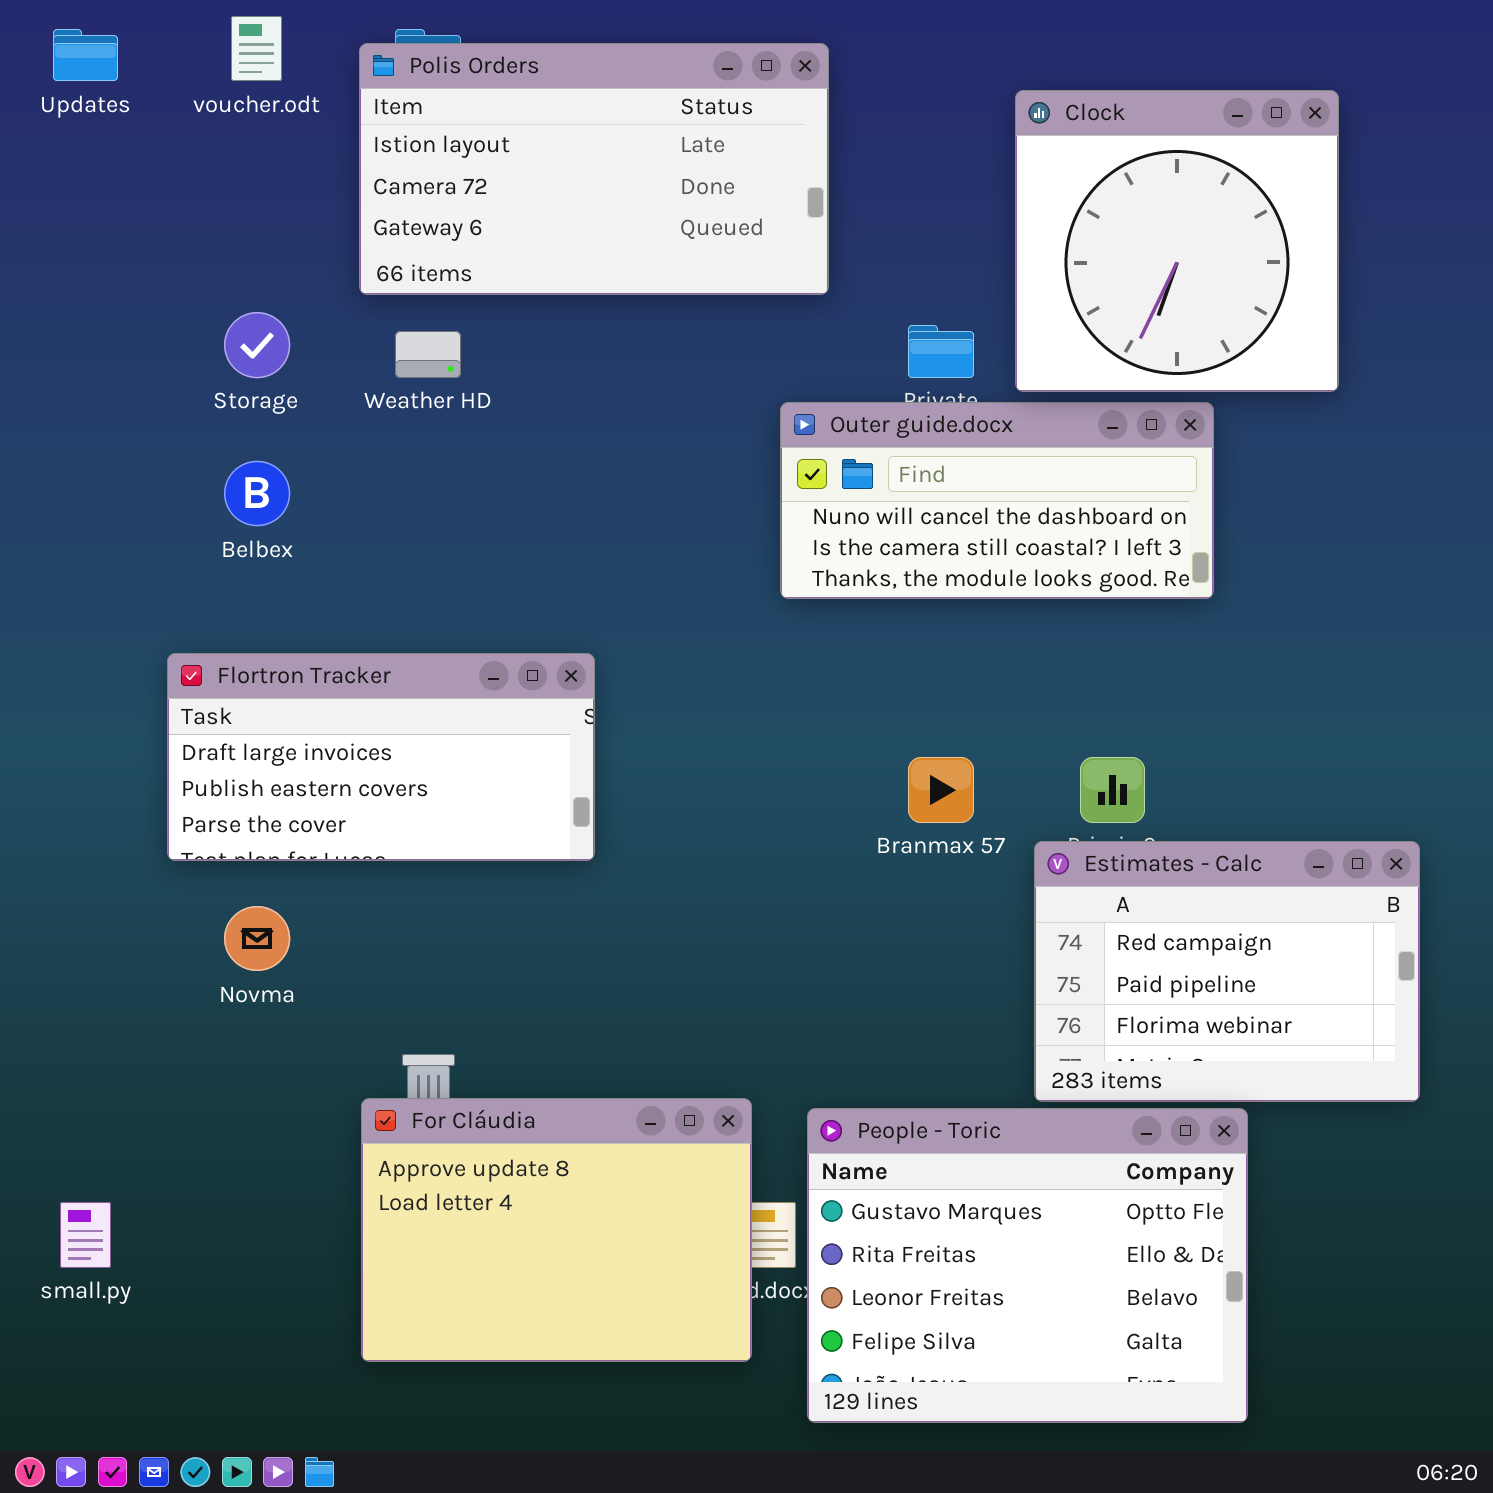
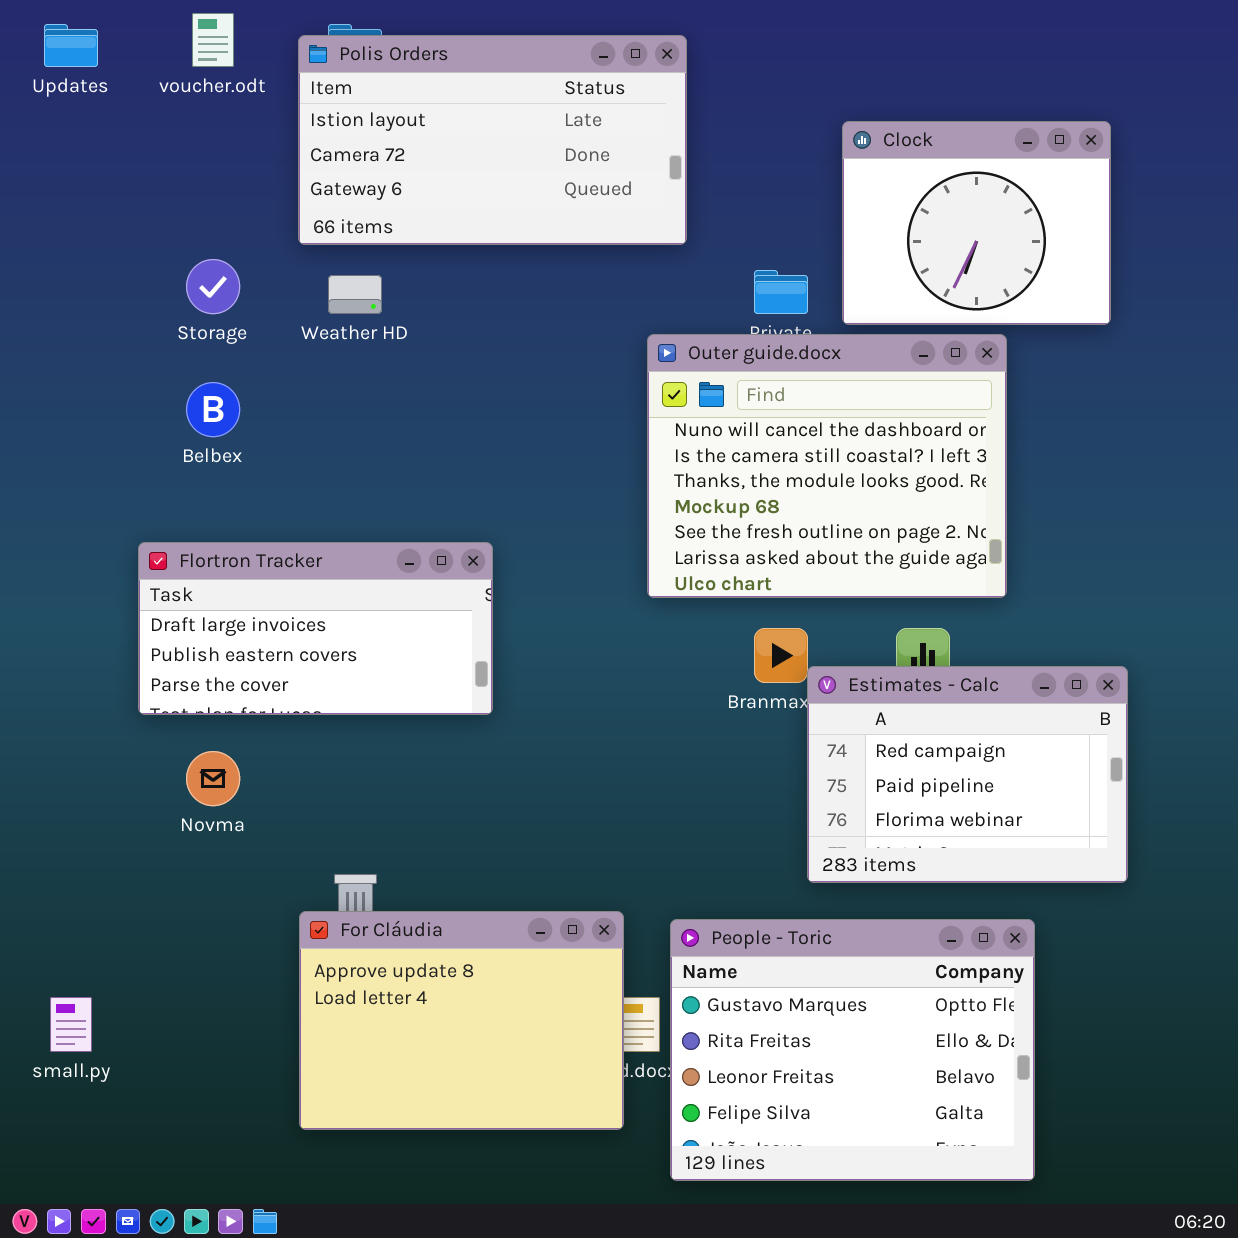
Clock: [1015,90,1339,392] -> [842,121,1111,325], resized
Outer guide.docx: [780,402,1214,599] -> [647,334,1007,598], resized
Estimates - Calc: [1034,841,1420,1102] -> [807,666,1128,883], moved

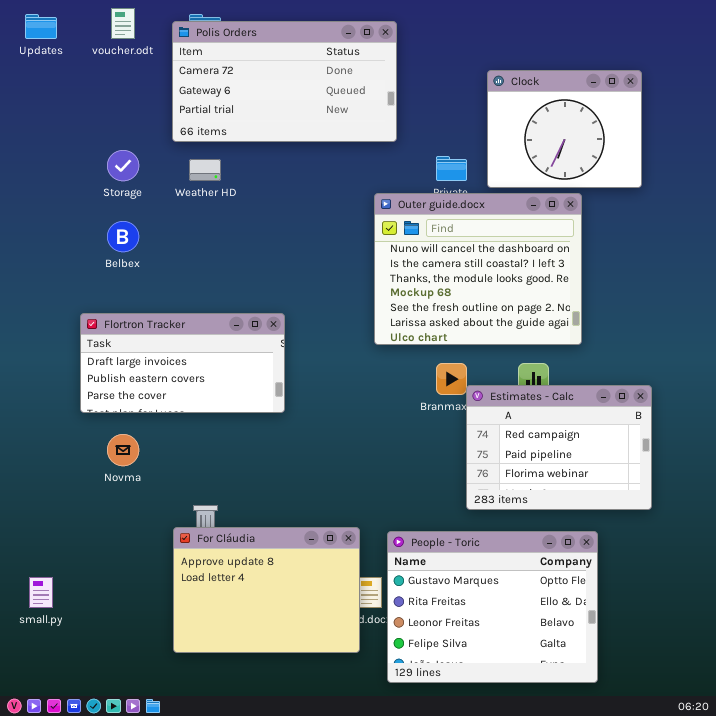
Polis Orders: [298,35,687,245] -> [172,21,397,142], scrolled down 1 row

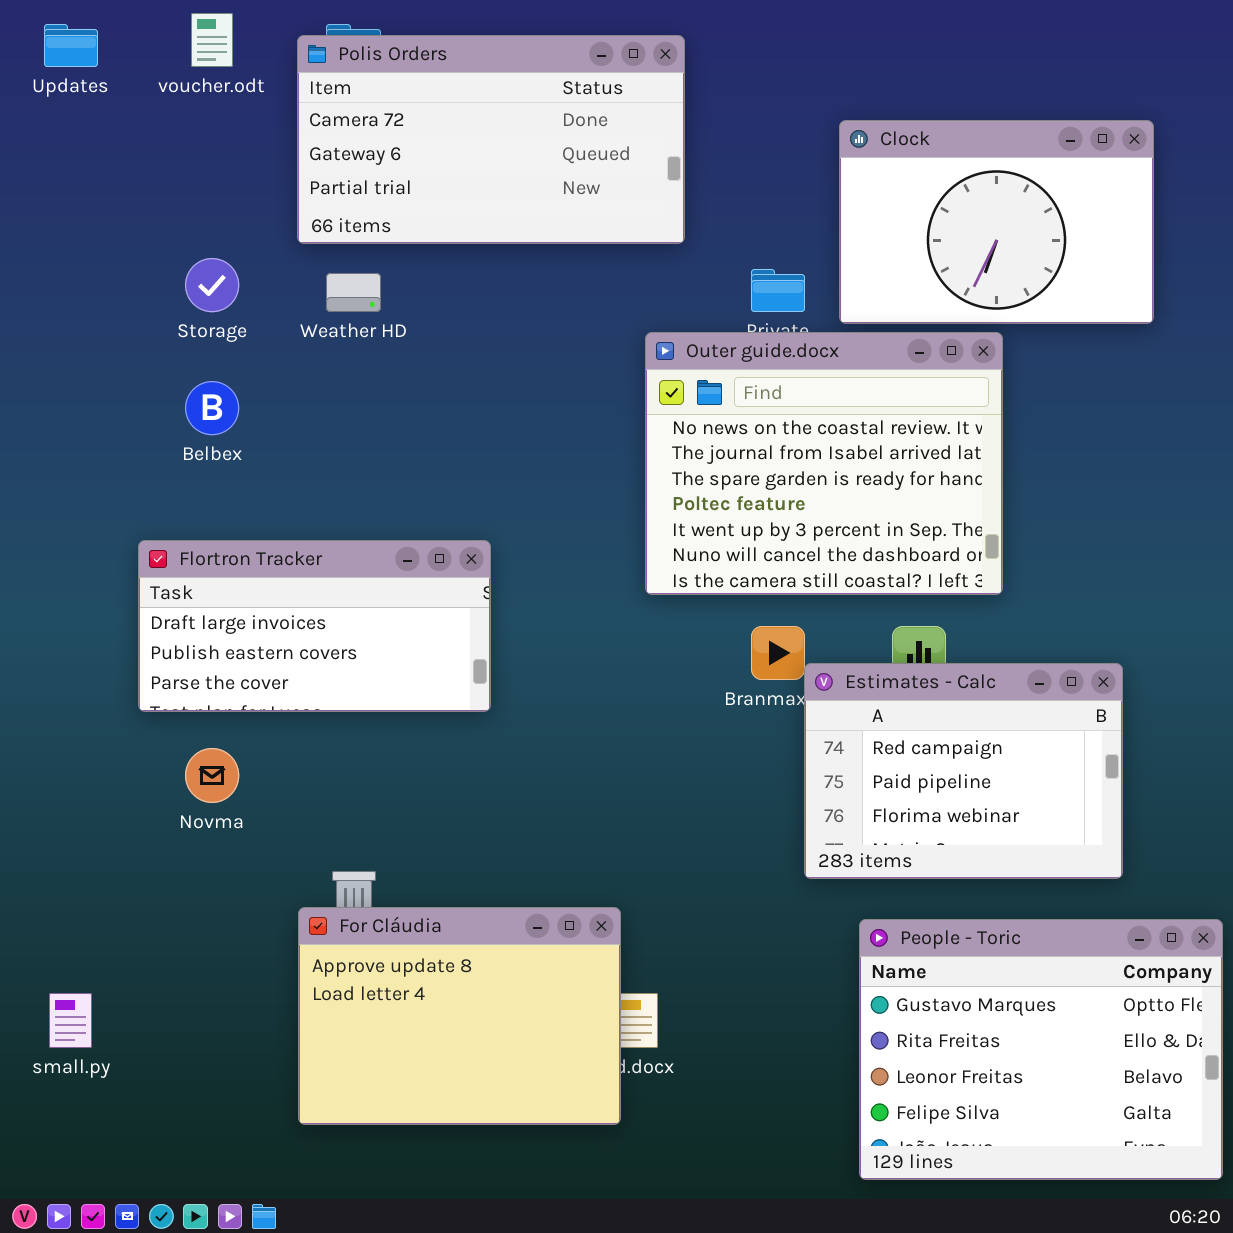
Clock: [487,70,642,188] -> [839,120,1154,324], resized
Outer guide.docx: [374,193,582,345] -> [645,332,1003,595], scrolled up 5 rows
People - Toric: [387,531,598,683] -> [859,919,1223,1180], moved

